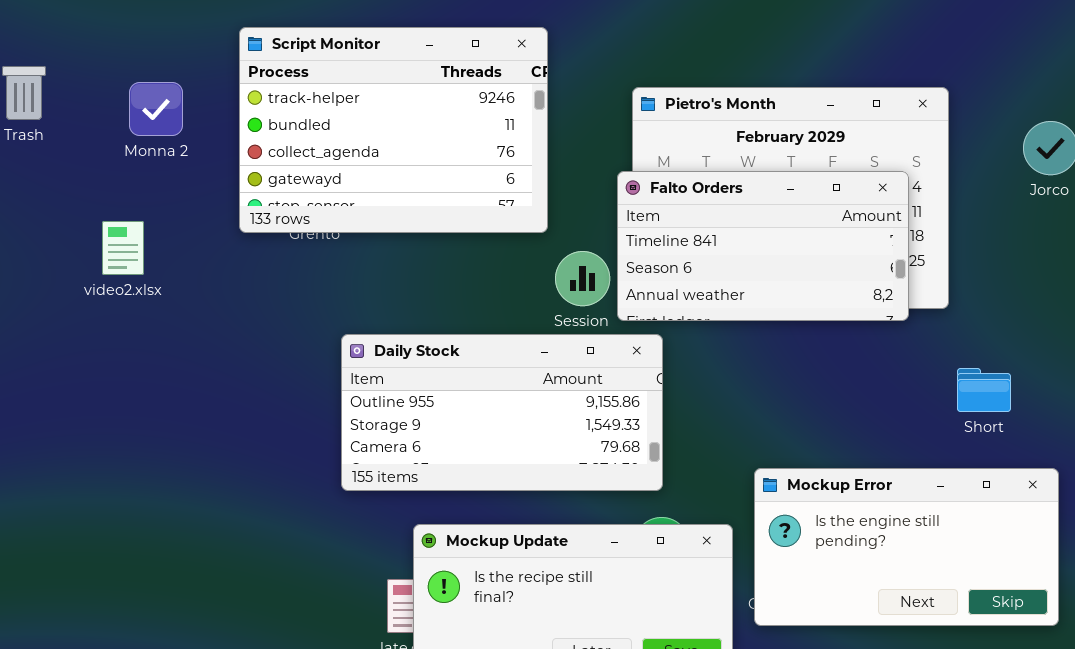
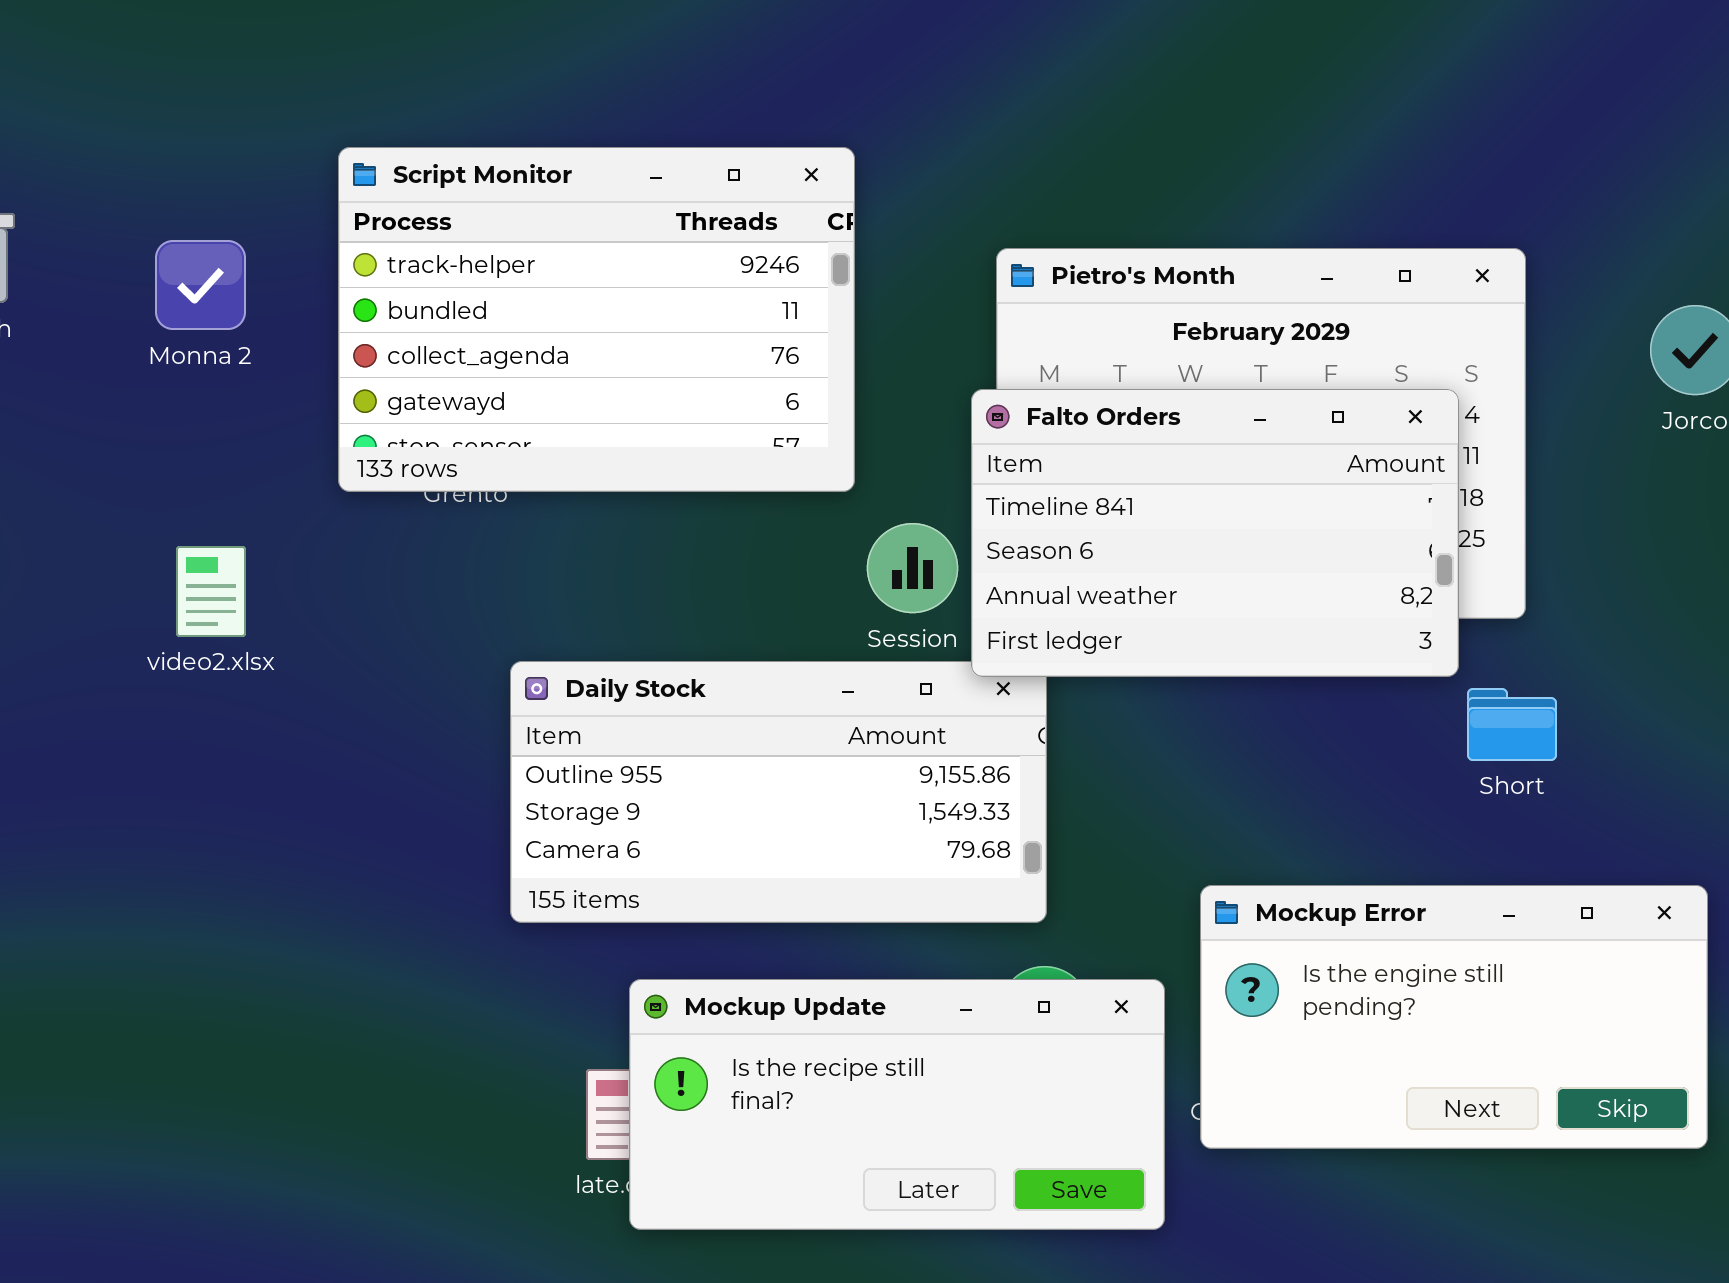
Falto Orders: [617,171,909,321] -> [971,389,1459,677], resized
video2.xlsx: [102,221,144,275] -> [176,546,246,637], moved
Short: [957,368,1011,412] -> [1467,688,1557,761], moved

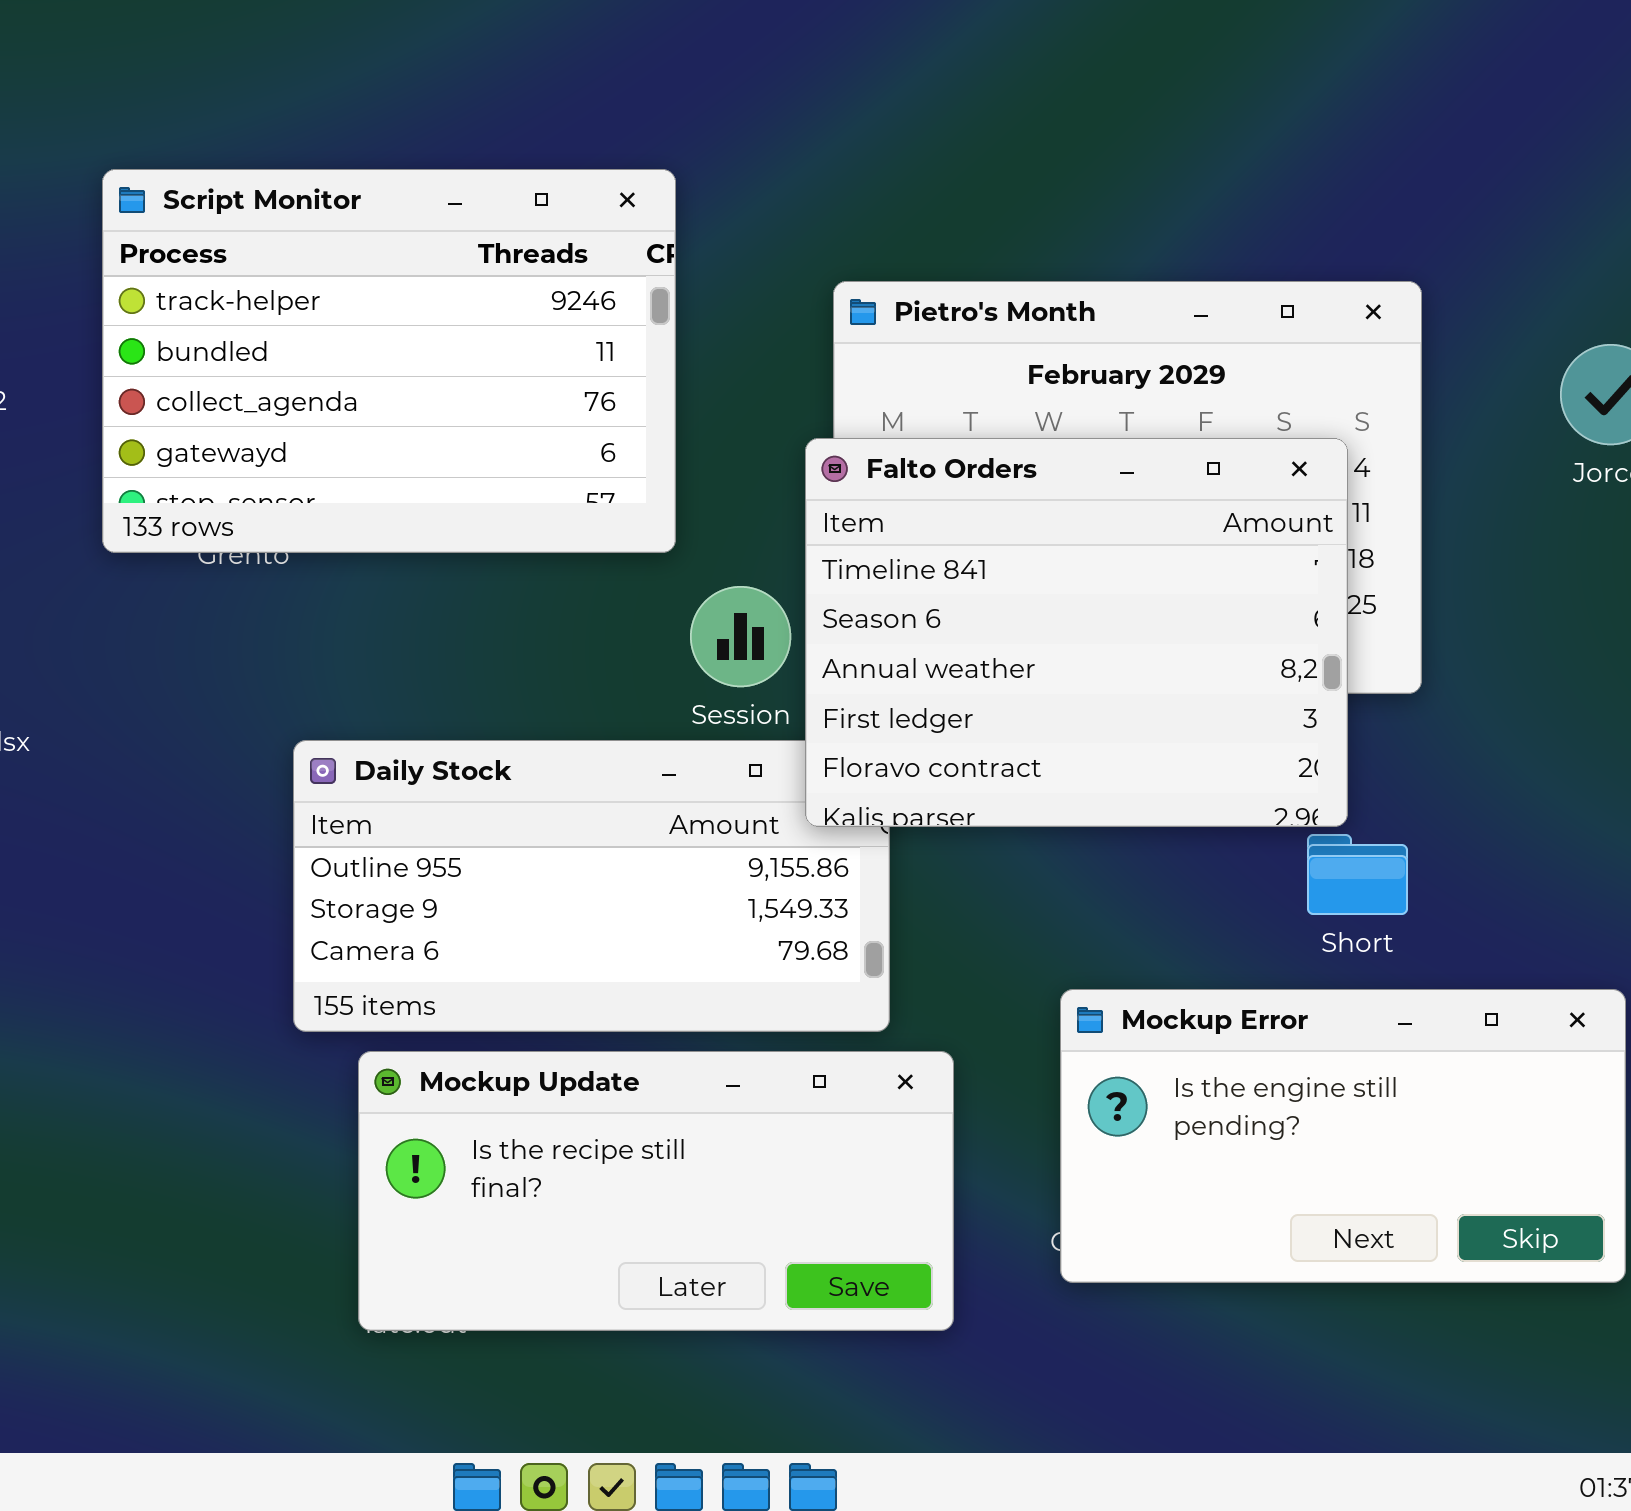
Falto Orders: [971,389,1459,677] -> [805,438,1348,827], resized
Short: [1467,688,1557,761] -> [1307,834,1408,915], moved
Mockup Update: [629,979,1165,1230] -> [358,1051,954,1331], moved

